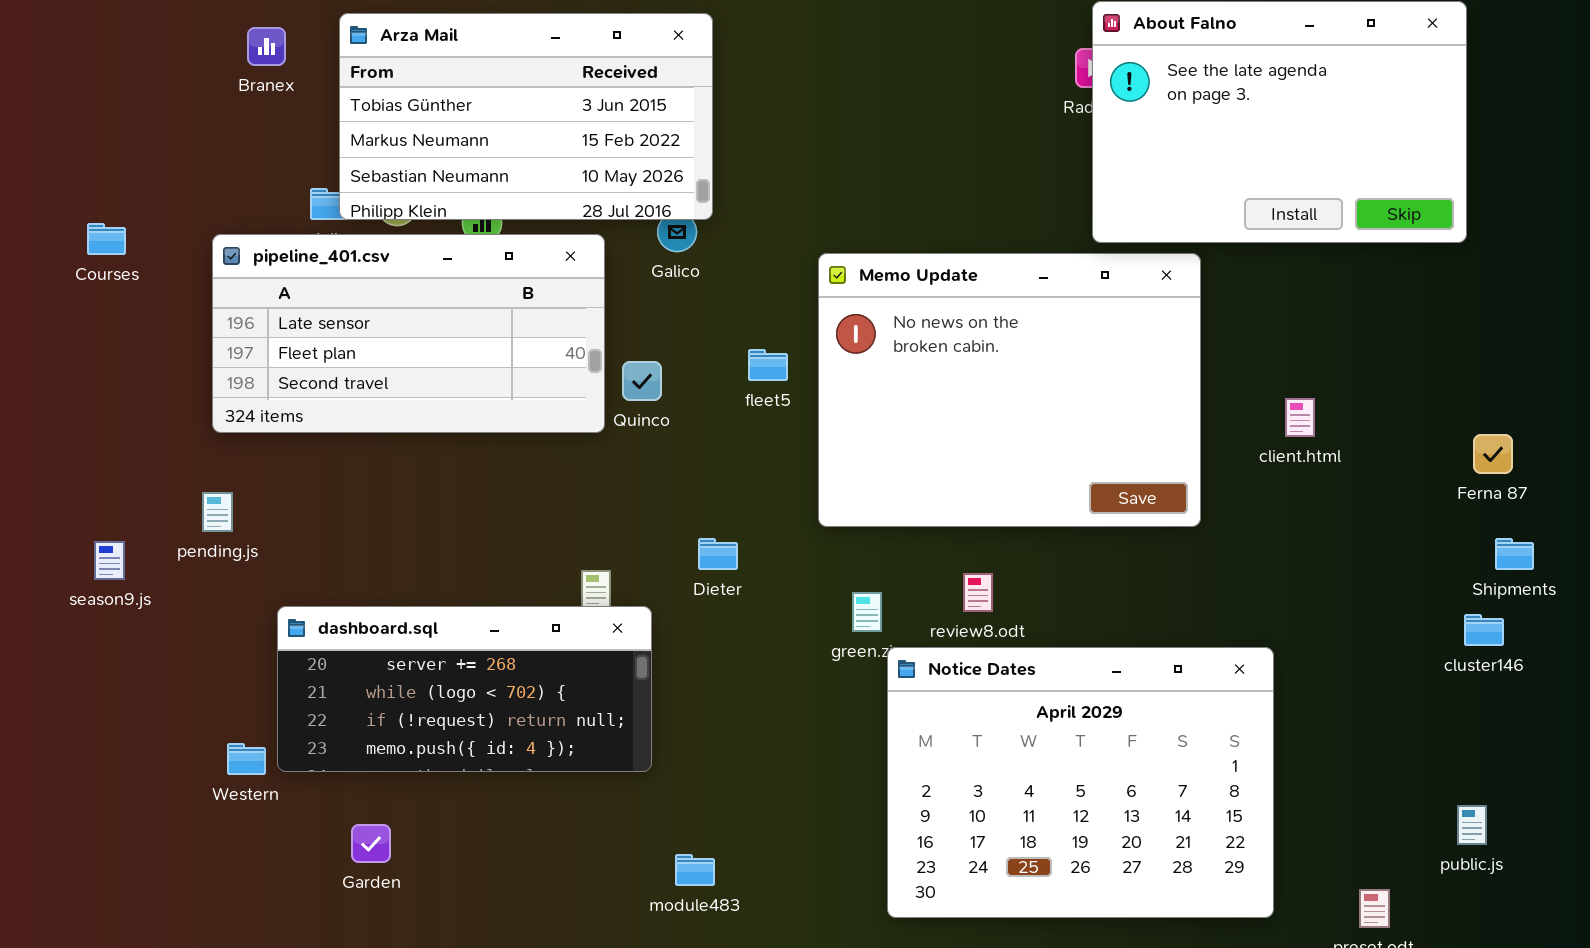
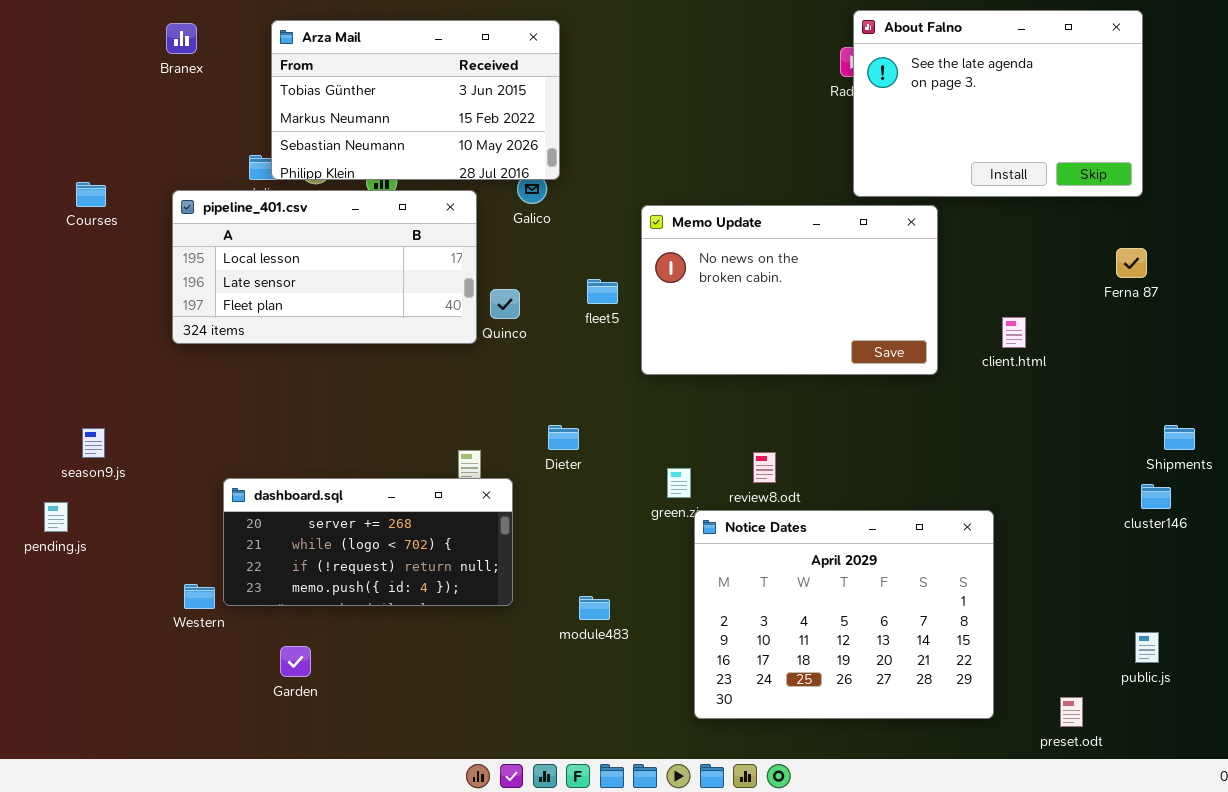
Branex: [247,27,286,66] -> [166,23,197,54], moved
pipeline_401.csv: [212,234,605,433] -> [172,190,477,344], scrolled up 1 row
Memo Update: [818,253,1201,527] -> [641,205,938,375], resized
Ferna 87: [1473,434,1513,474] -> [1116,248,1147,278], moved
pending.js: [202,492,233,532] -> [44,502,68,532], moved
module483: [675,854,715,886] -> [579,596,610,620], moved

